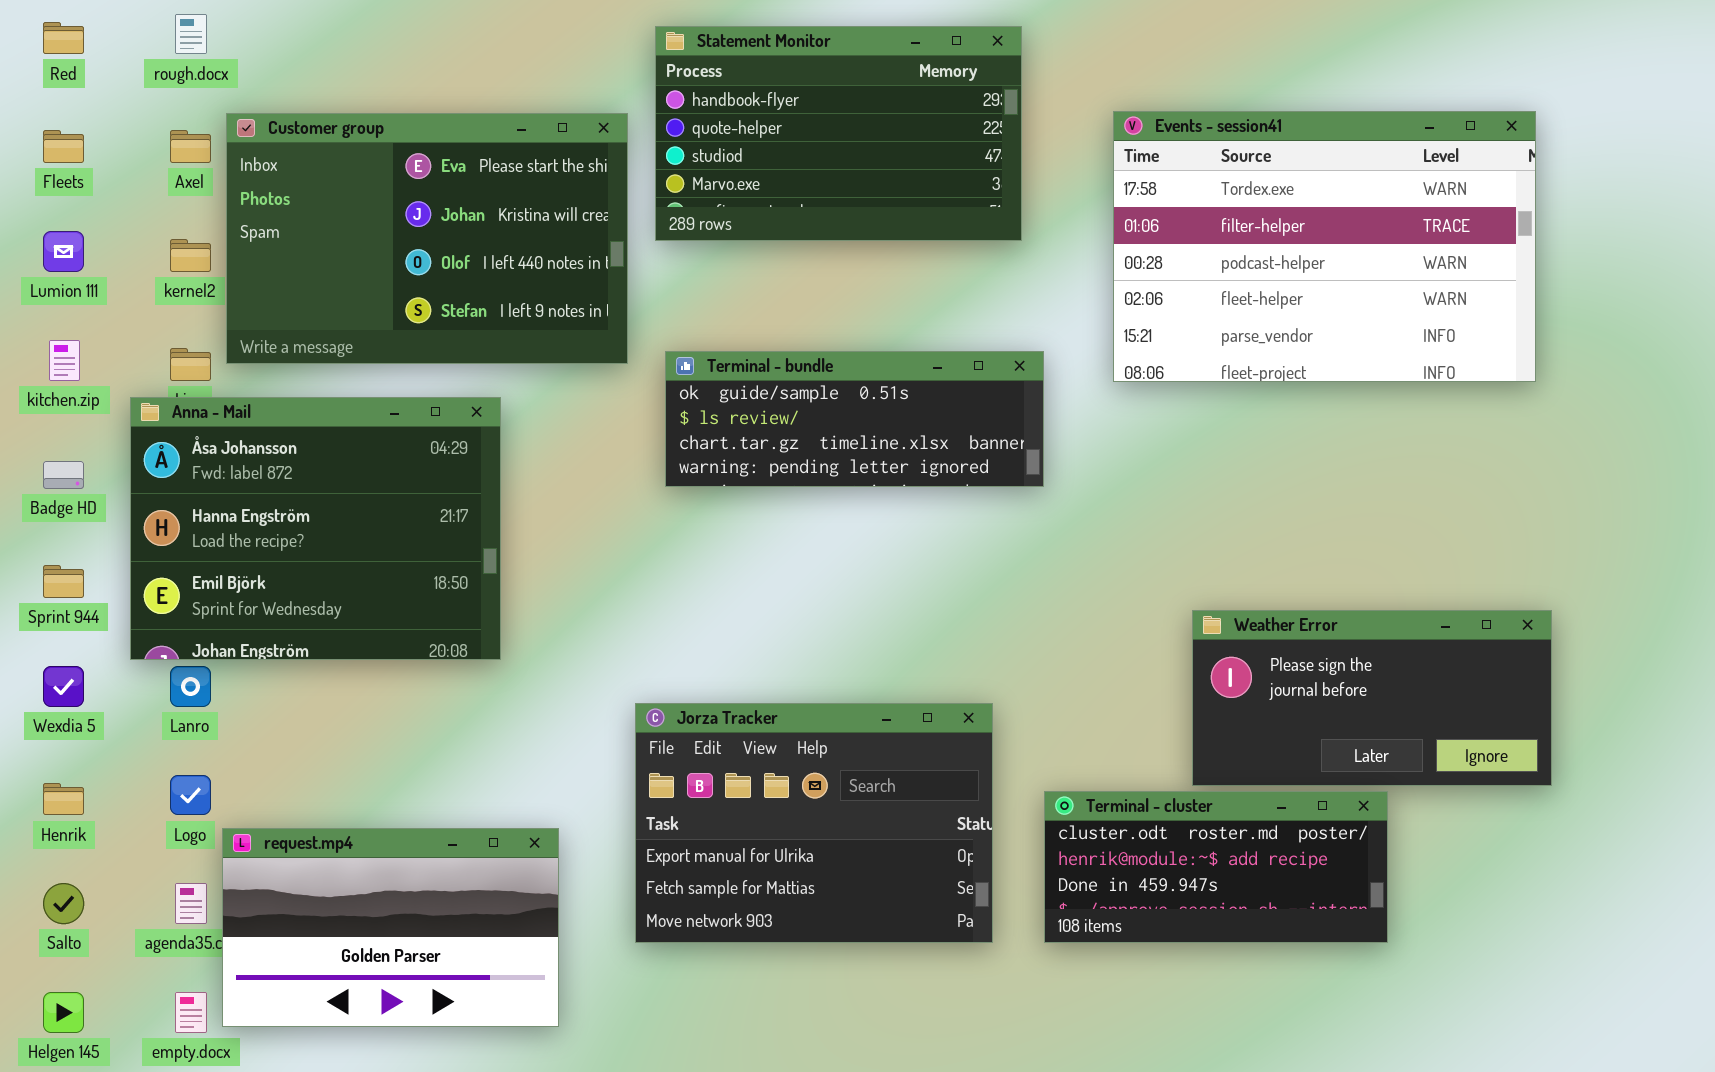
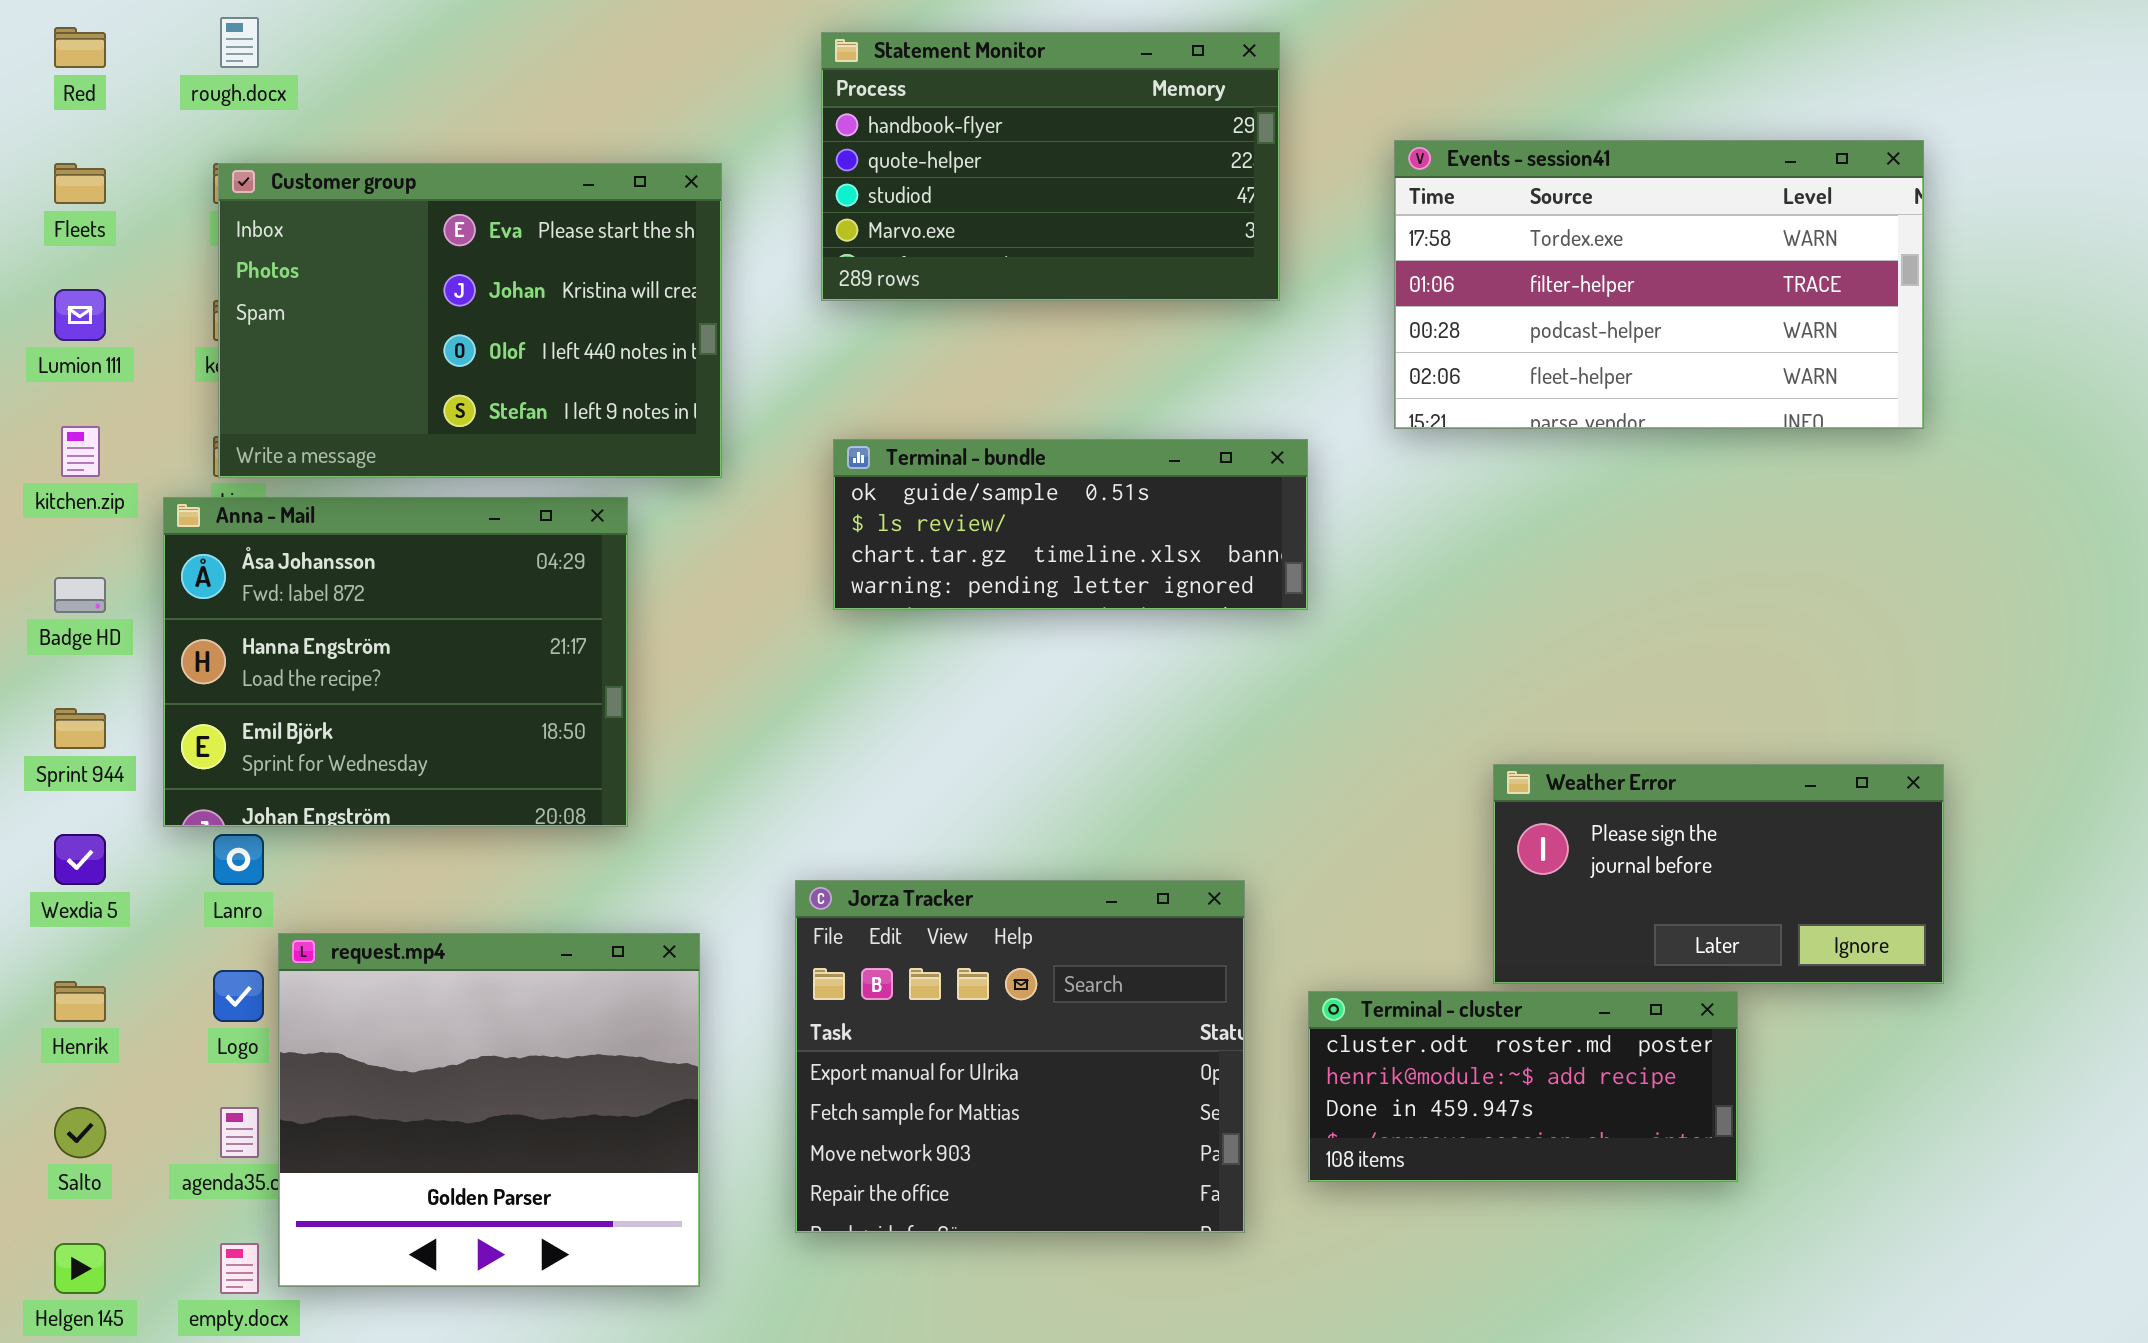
Events - session41: [1113,111,1536,382] -> [1394,140,1924,429], resized
Customer group: [226,113,628,364] -> [218,163,722,478], moved
Jorza Tracker: [635,703,993,943] -> [795,880,1245,1233], resized
request.mp4: [222,828,559,1027] -> [278,933,700,1287], resized

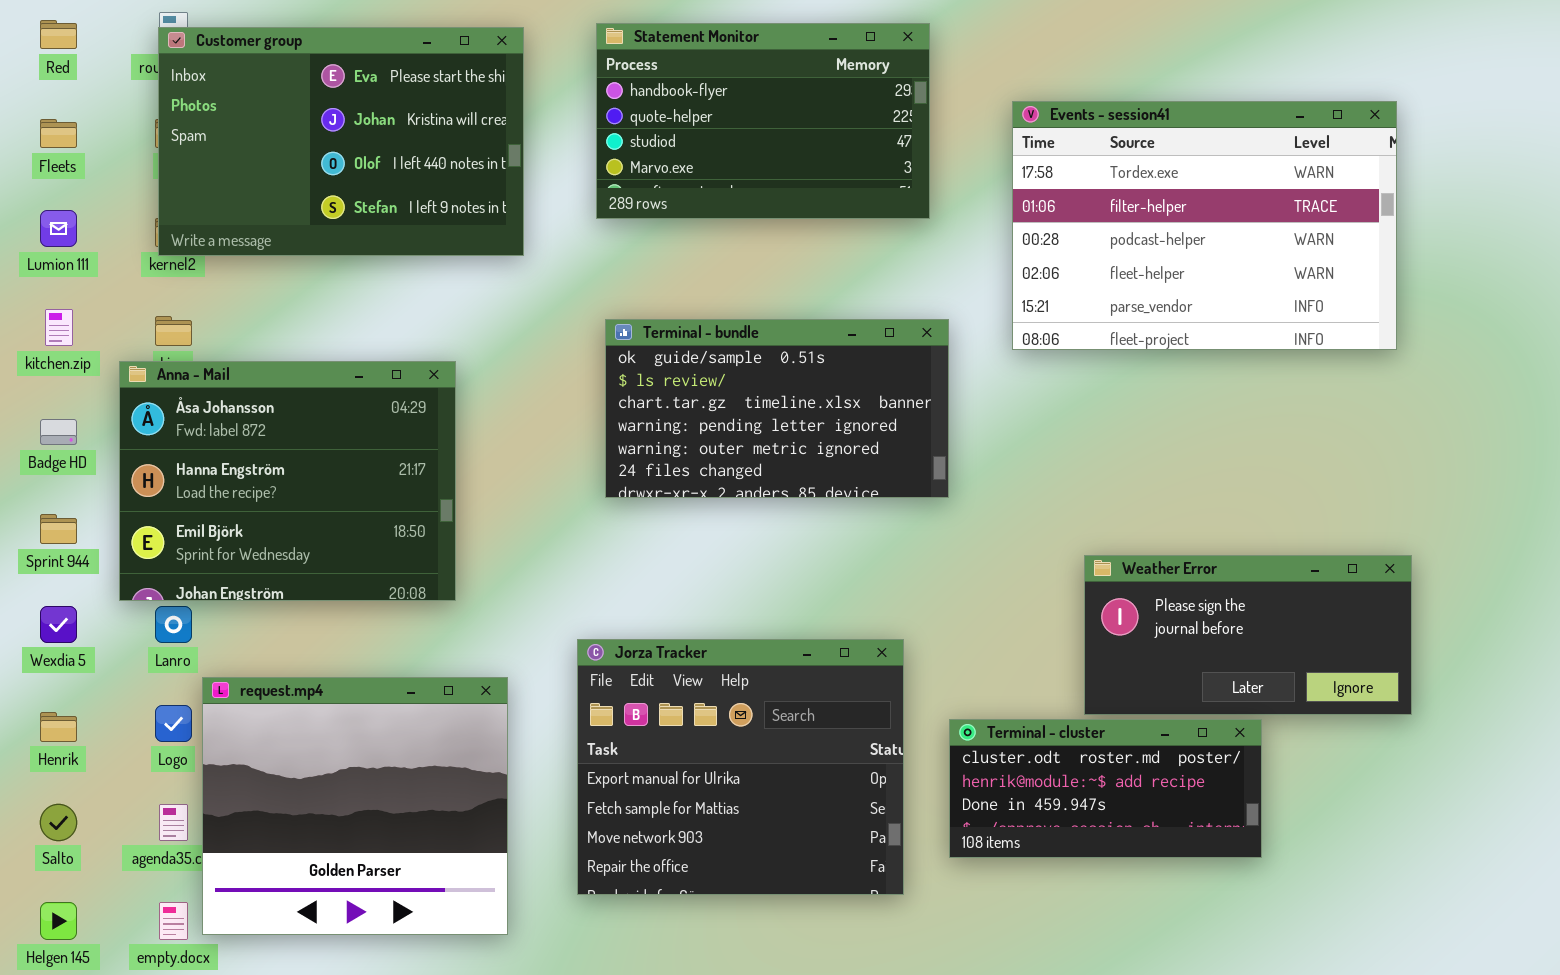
Events - session41: [1394,140,1924,429] -> [1012,101,1397,350], resized
Customer group: [218,163,722,478] -> [158,27,524,256], moved
Terminal - bundle: [833,439,1308,610] -> [605,319,949,498], resized

